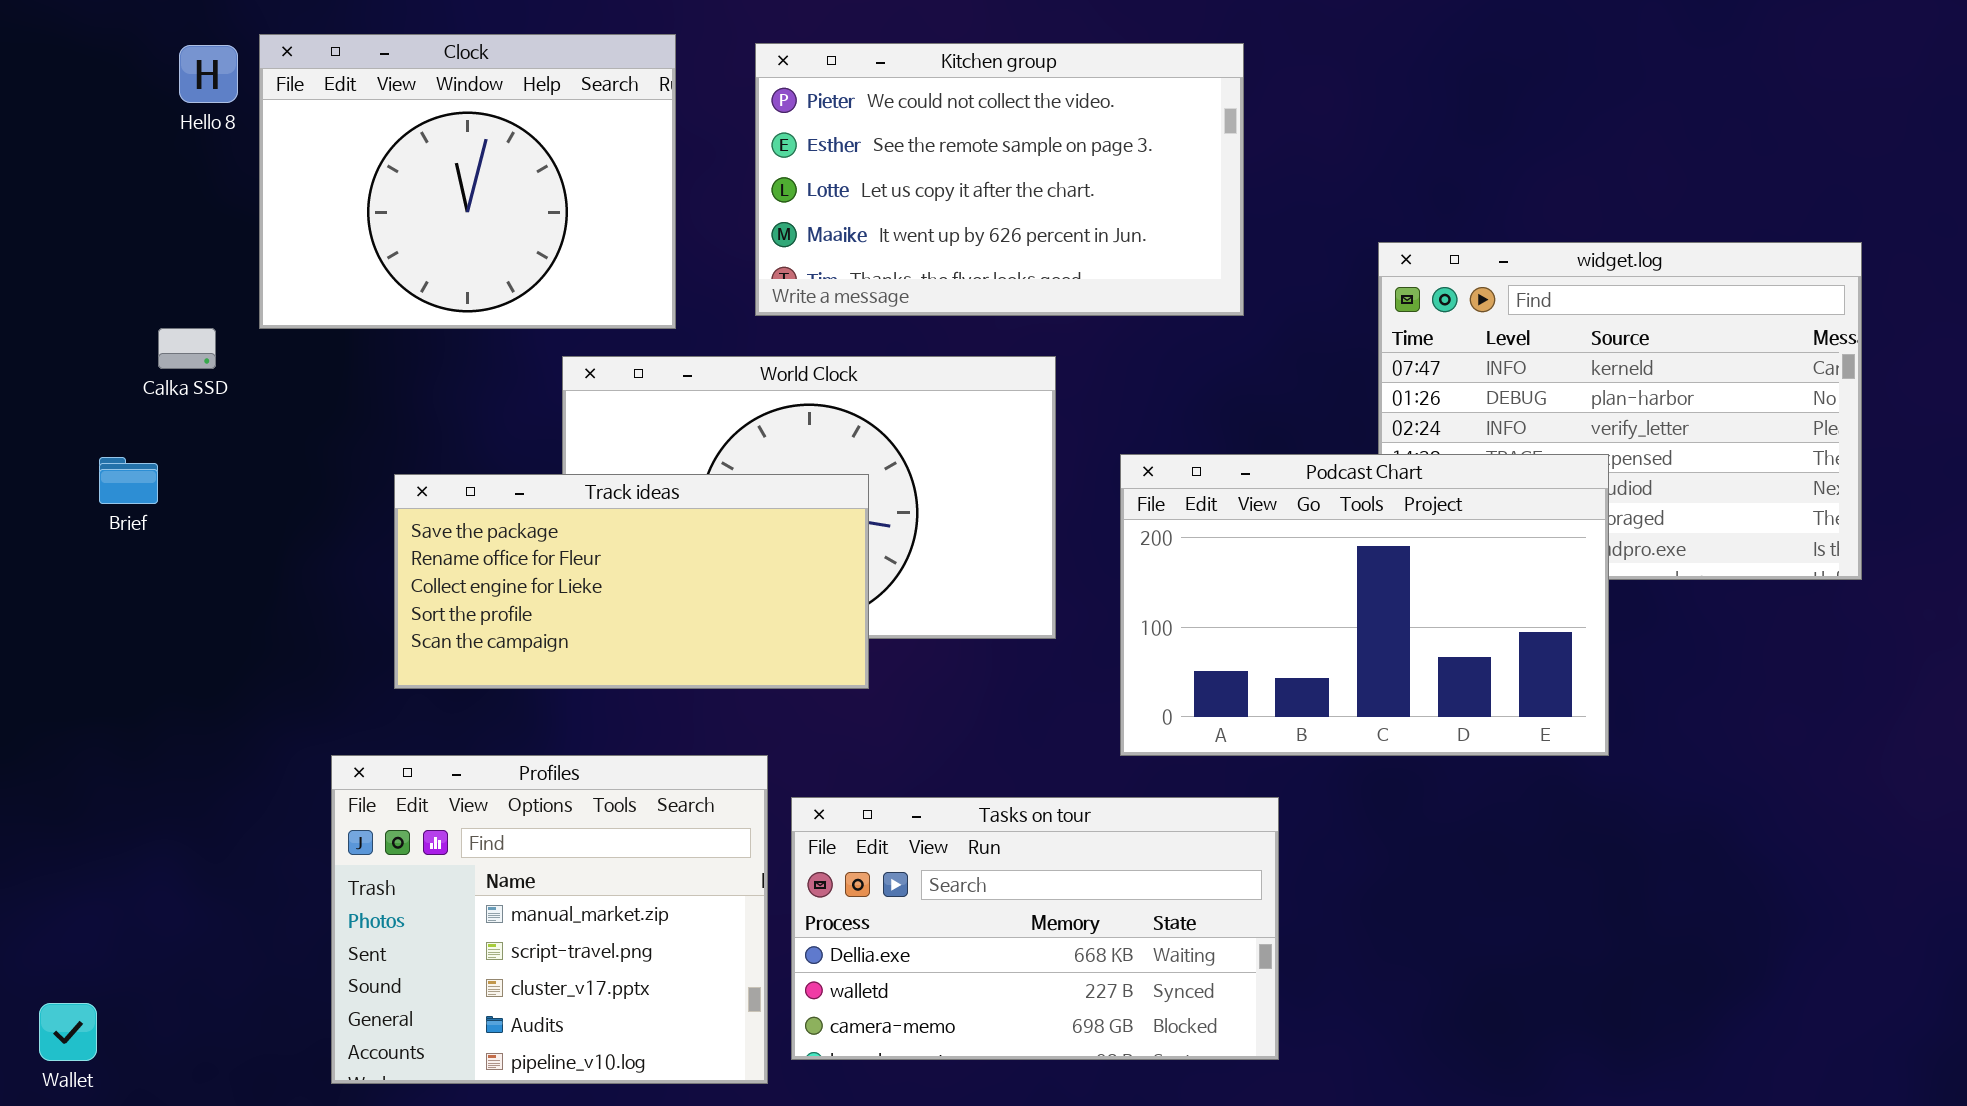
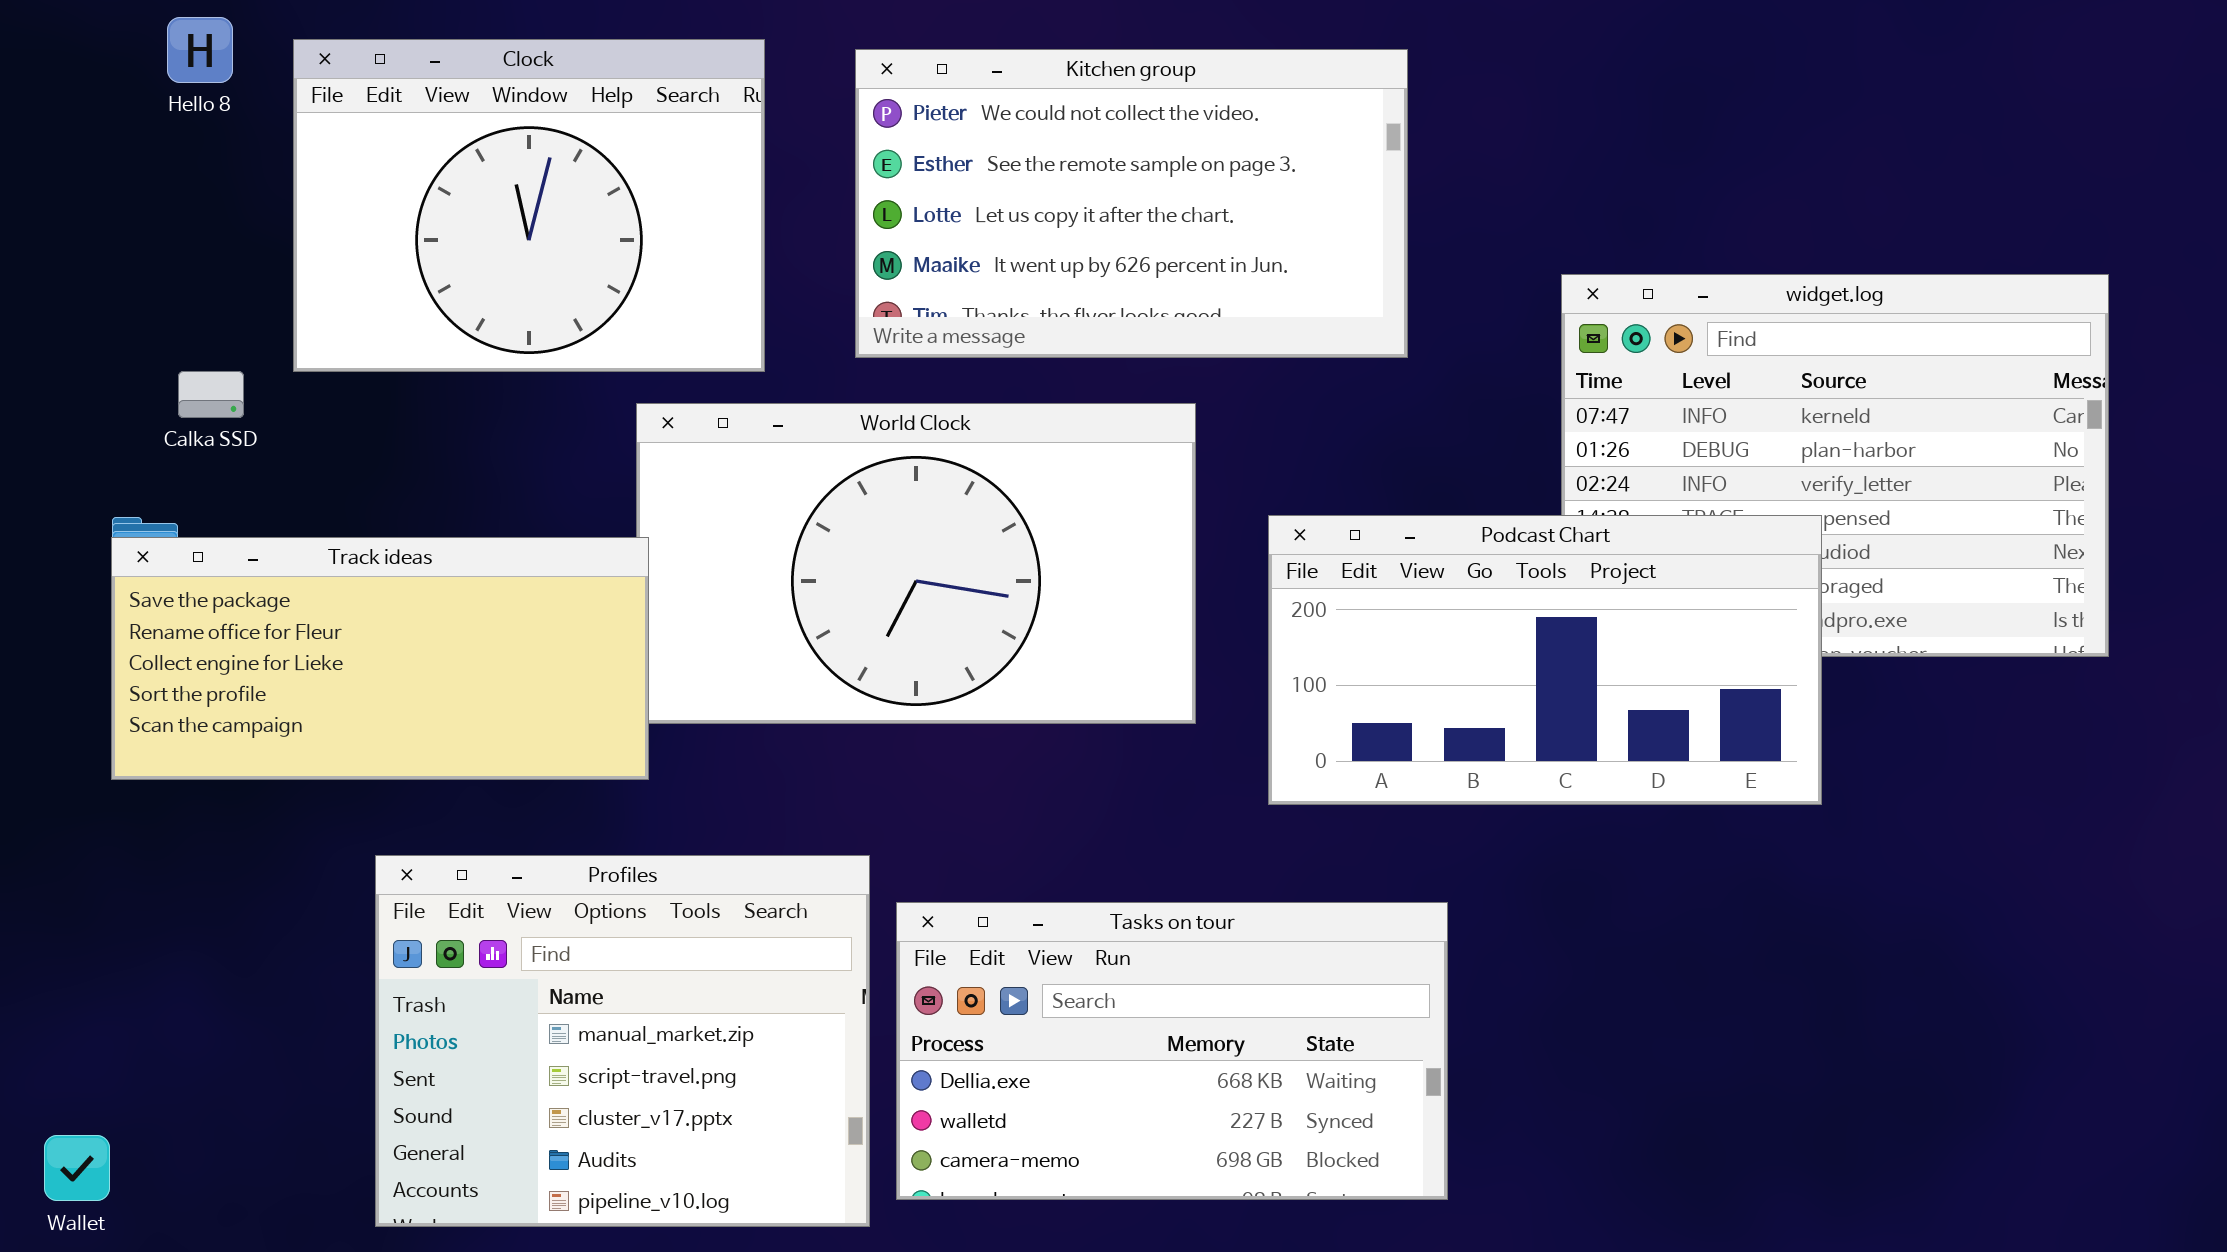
Hello 8: [179,45,238,103] -> [167,17,233,83], moved
Podcast Chart: [1120,454,1609,756] -> [1268,515,1822,805], resized
Track ideas: [394,474,869,689] -> [111,537,649,780], moved

